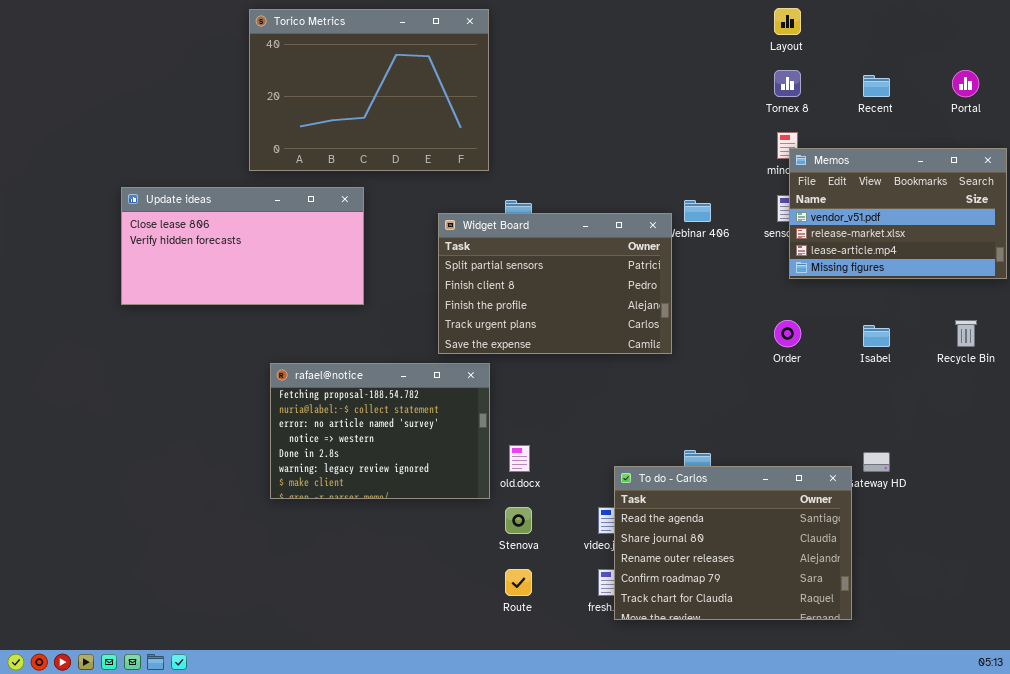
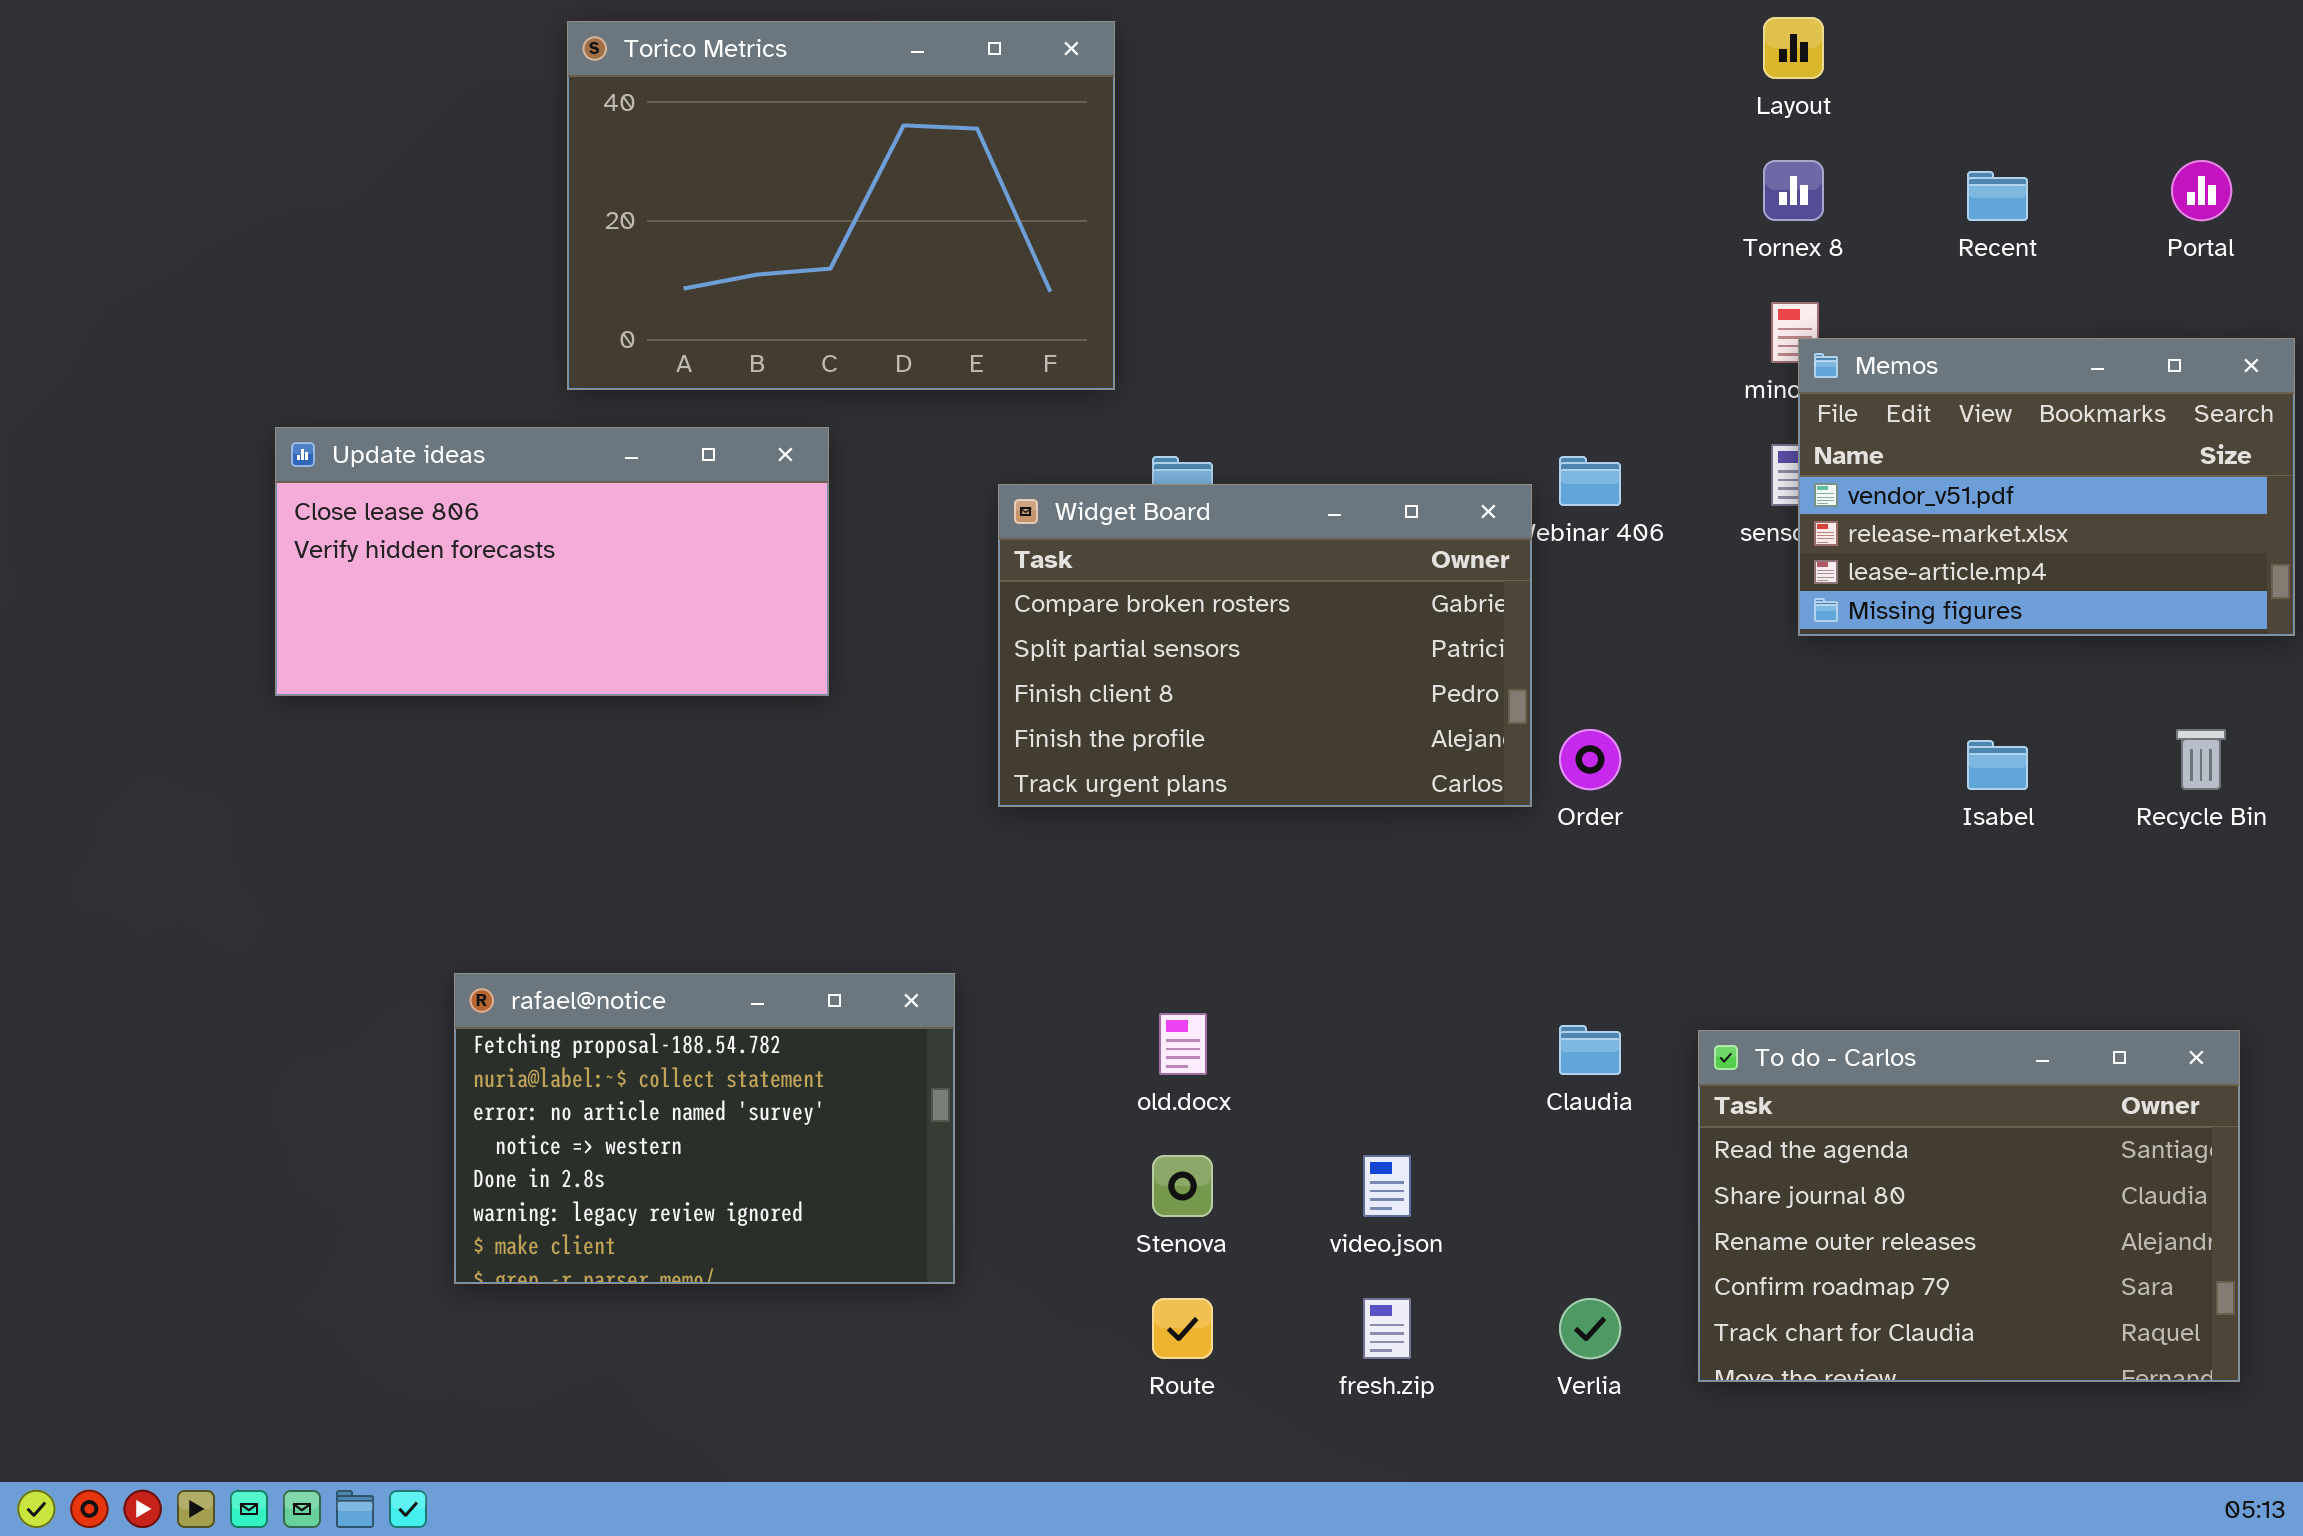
Widget Board: [438,213,672,354] -> [998,484,1532,807], scrolled up 1 row
Order: [774,320,801,347] -> [1559,729,1621,790], moved
rafael@notice: [270,363,490,499] -> [454,973,955,1284], moved
To do - Carlos: [614,466,852,620] -> [1698,1030,2240,1382], moved

